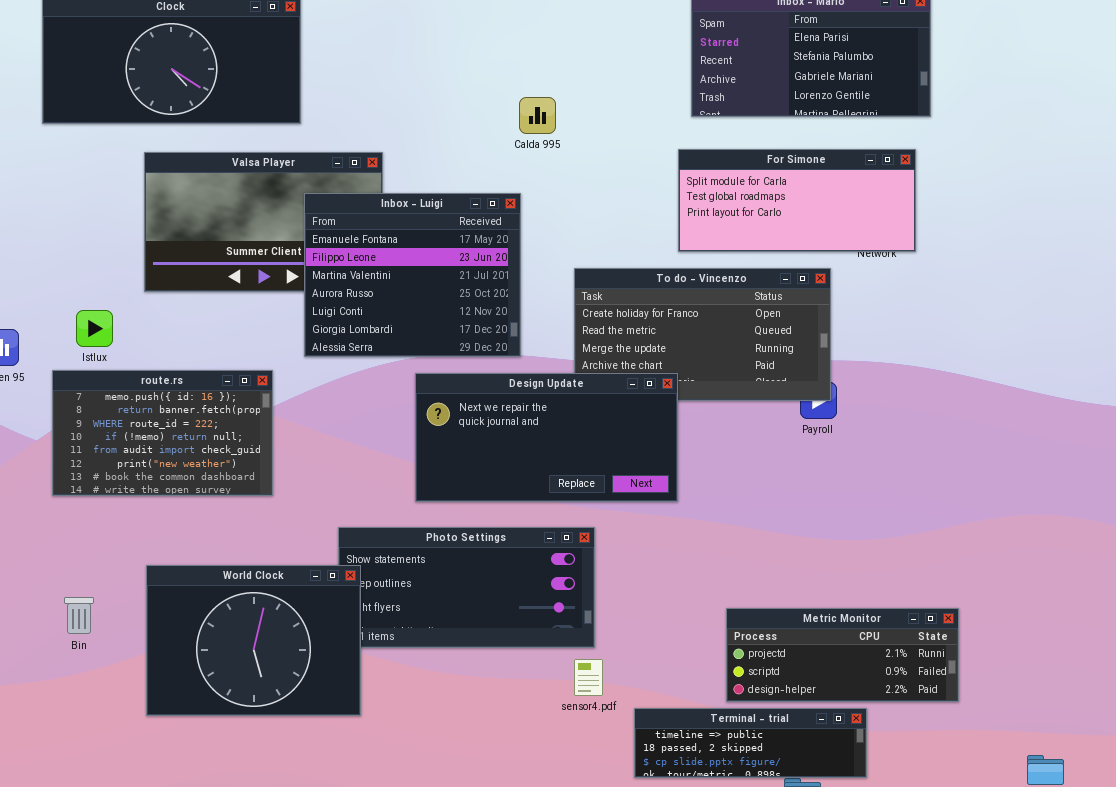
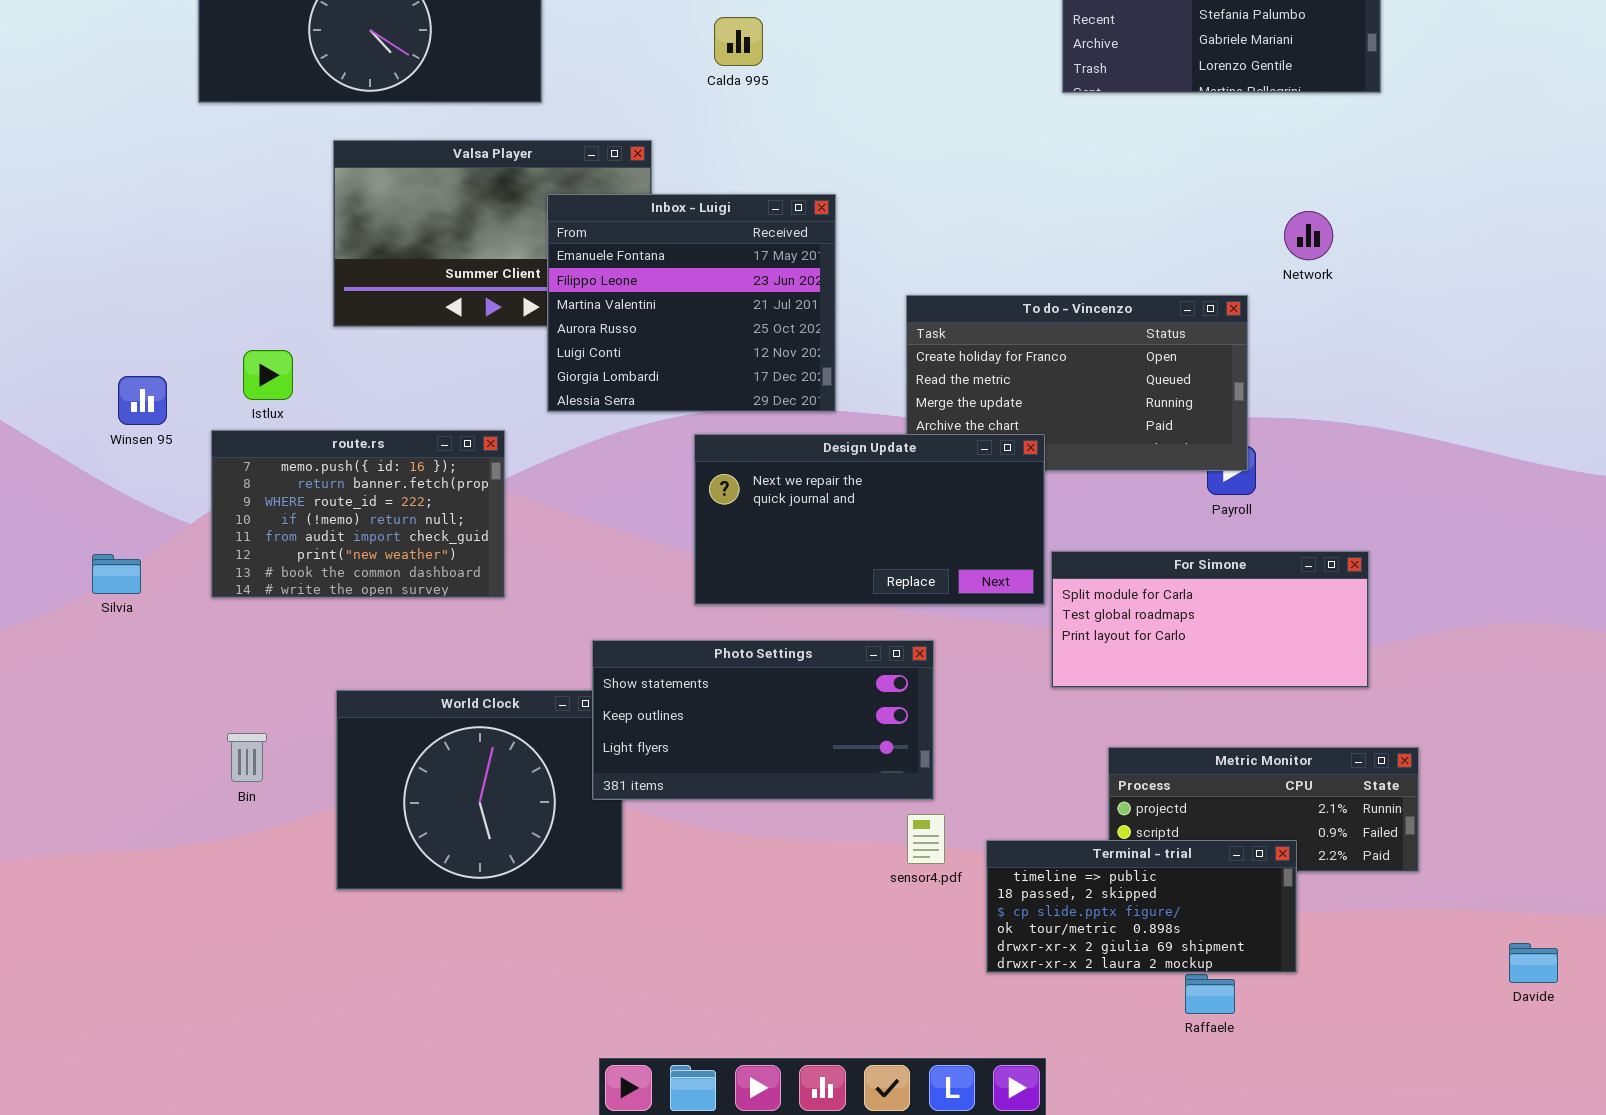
Calda 995: [519,97,556,134] -> [714,17,763,66], moved
For Simone: [678,149,916,252] -> [1051,551,1369,688], moved
Photo Settings: [338,527,595,648] -> [592,640,934,800], raised
Terminal - trial: [634,708,867,778] -> [986,840,1297,973], resized

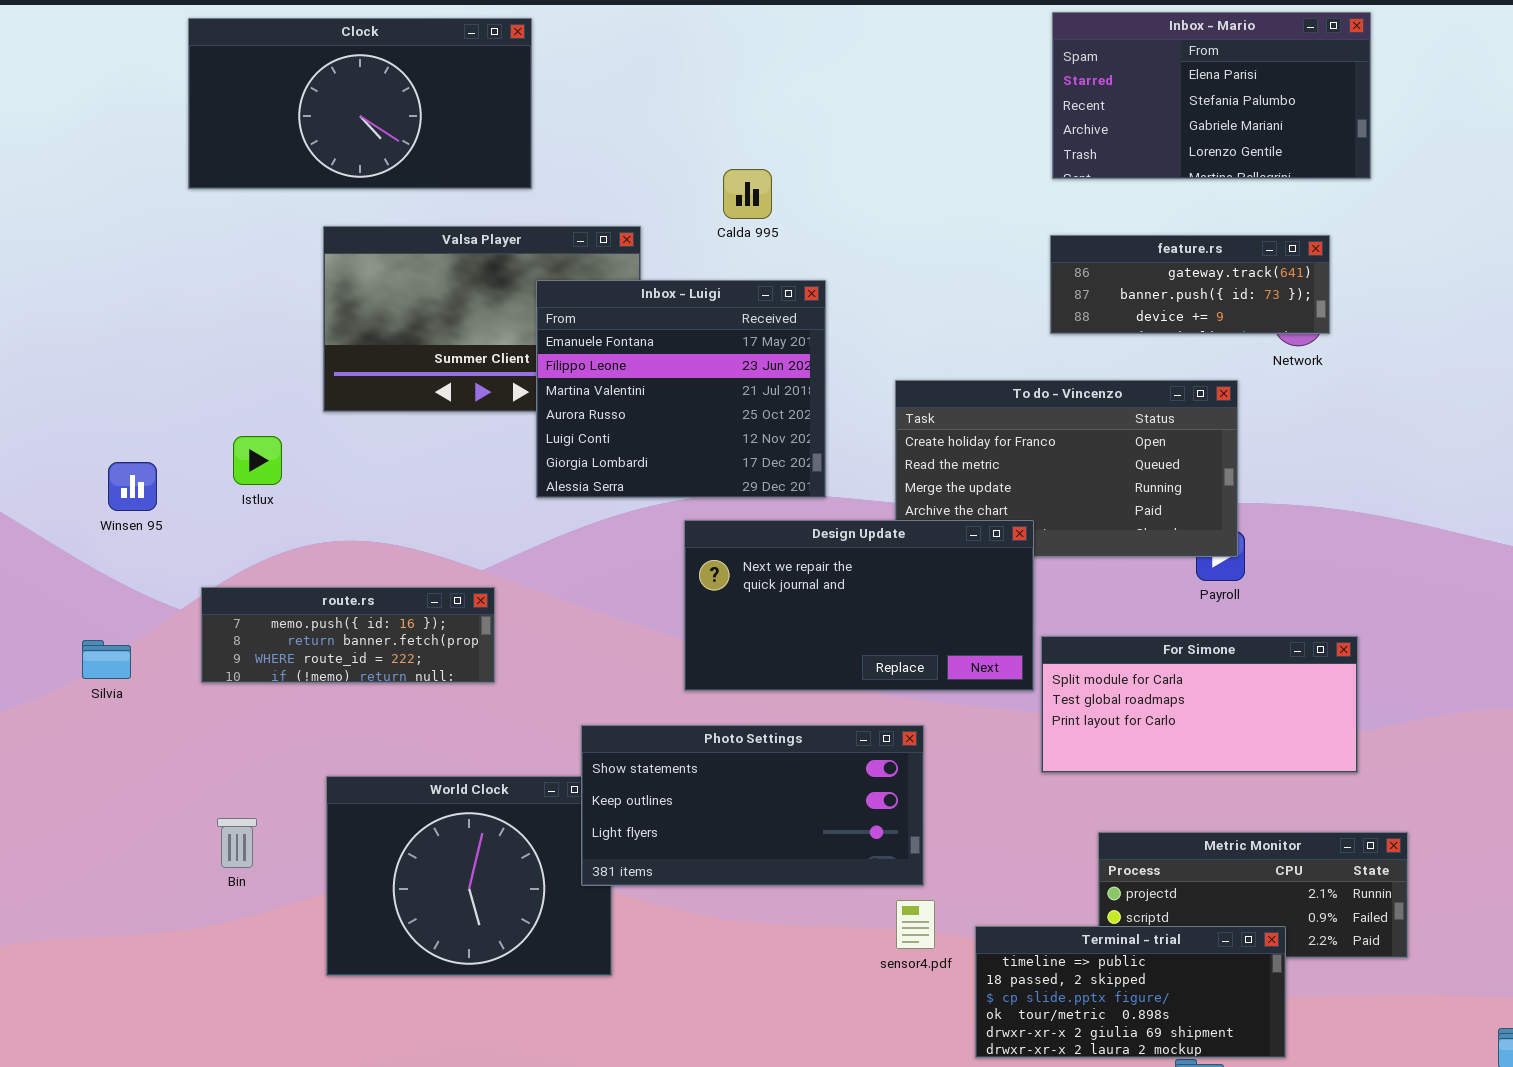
Calda 995: [714,17,763,66] -> [723,169,772,219], moved
feature.rs: none -> [1050,235,1330,334], opened
route.rs: [211,430,505,598] -> [201,587,495,683], resized

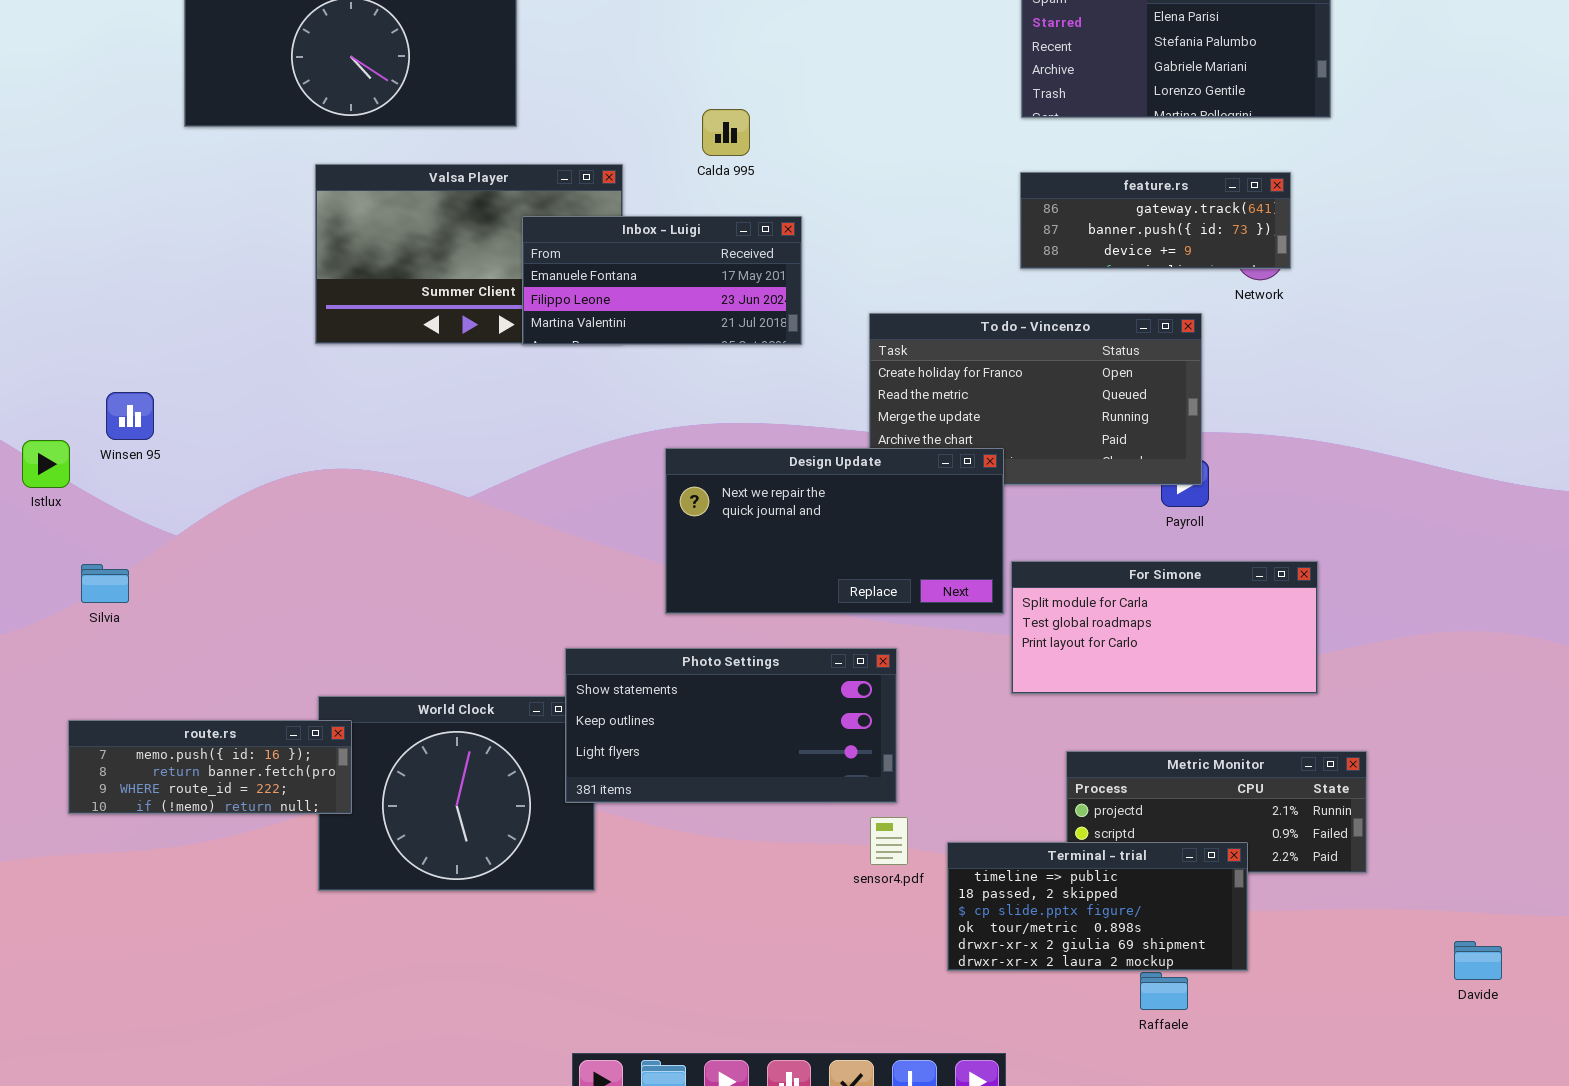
Inbox - Luigi: [536,280,826,498] -> [522,216,802,345], resized
Istlux: [233,436,282,485] -> [22,440,70,488], moved
route.rs: [201,587,495,683] -> [68,720,352,814], moved

